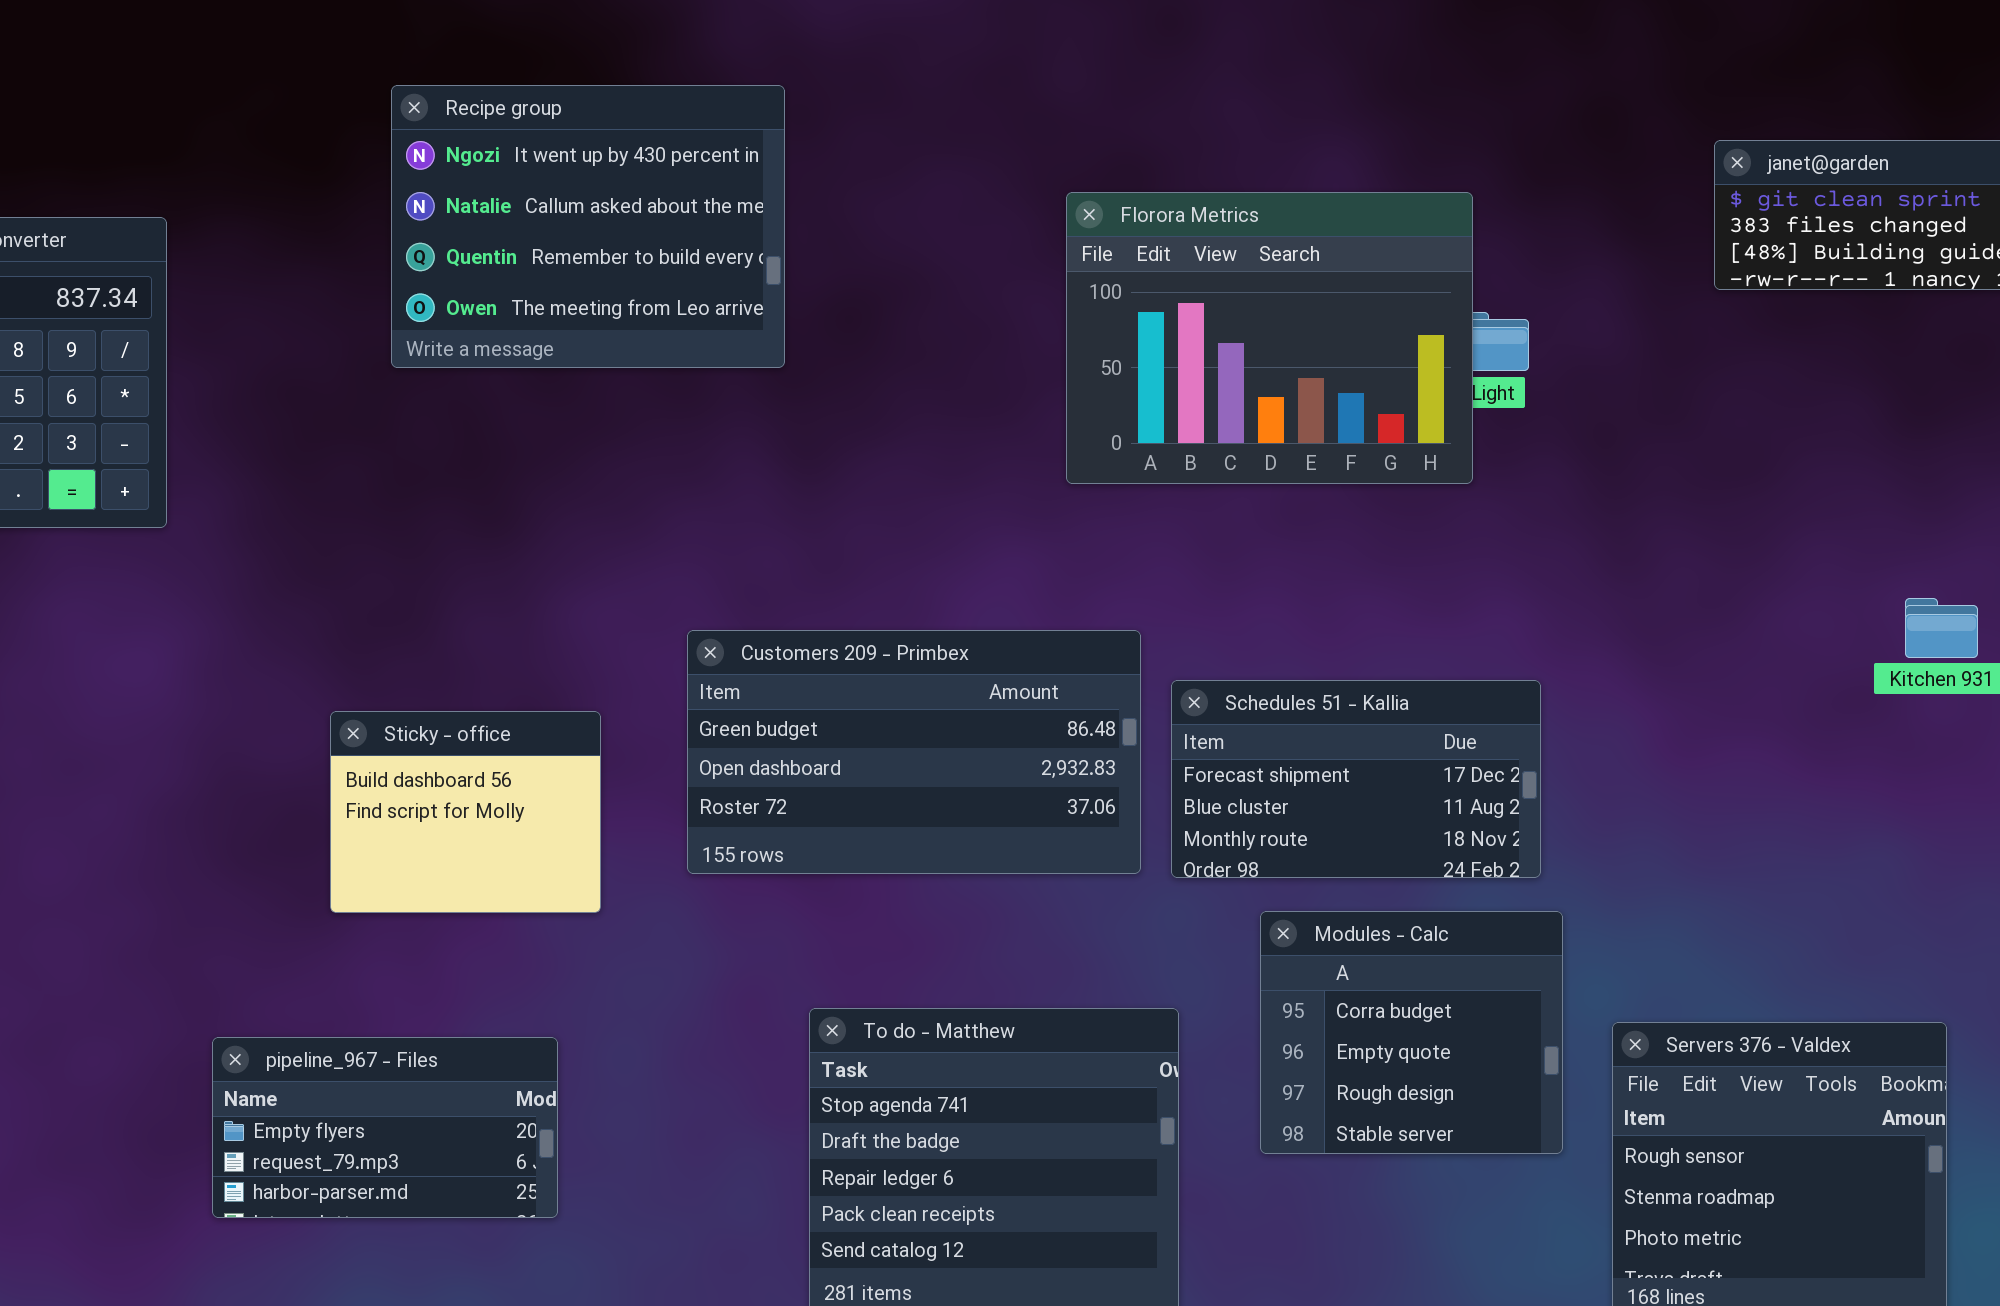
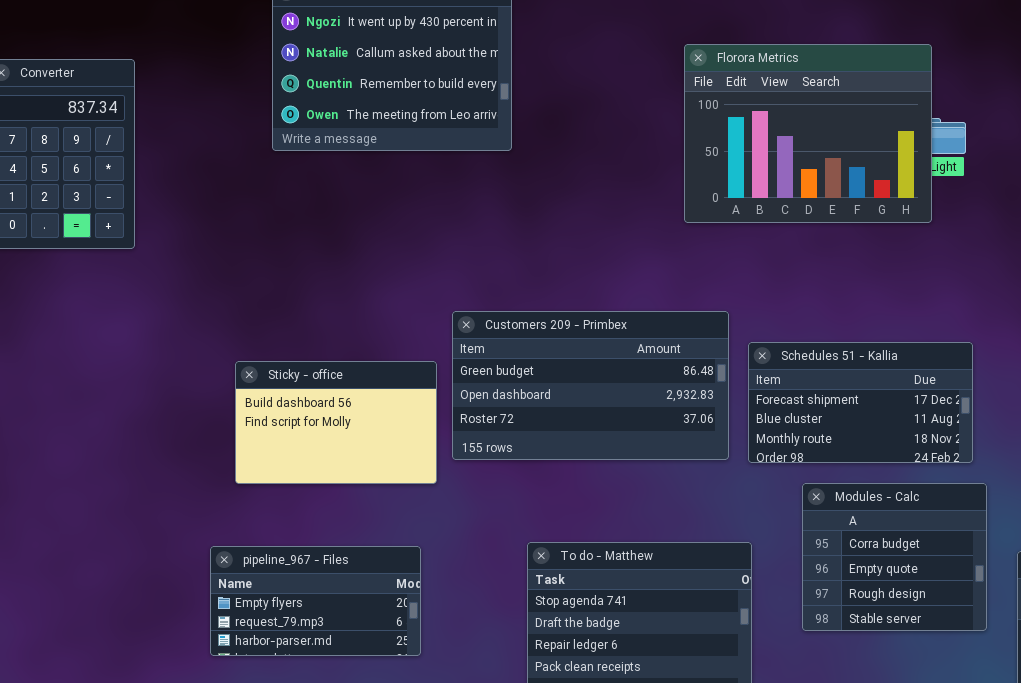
Sticky - office: [330,711,601,913] -> [235,361,437,484], resized
pipeline_967 - Files: [212,1037,558,1218] -> [210,546,421,656], moved

